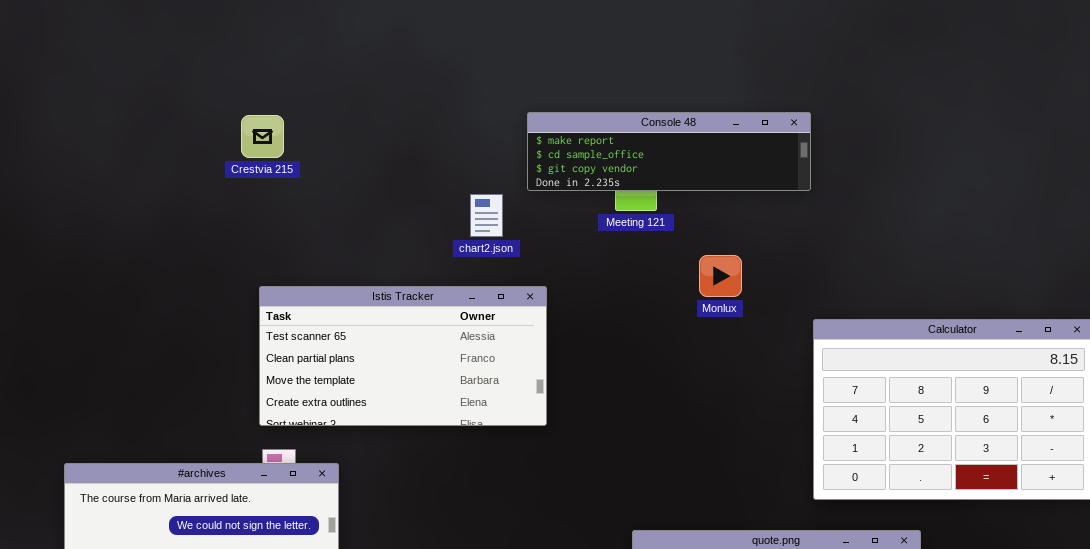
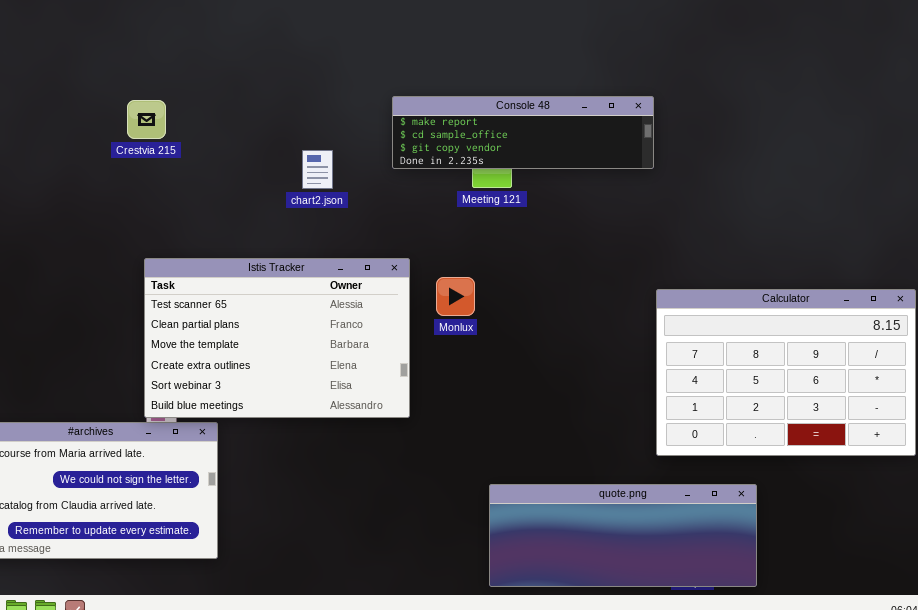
chart2.json: [470,194,503,237] -> [302,150,333,189], moved
Monlux: [699,255,742,297] -> [436,277,475,316], moved
Istis Tracker: [259,286,547,426] -> [144,258,410,418], resized

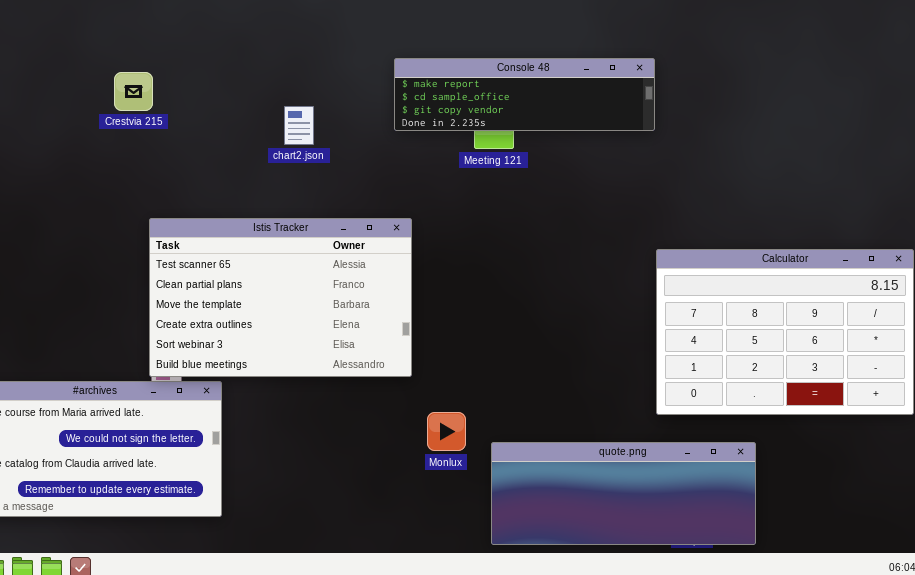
Crestvia 215: [127,100,166,139] -> [114,72,153,111], moved
chart2.json: [302,150,333,189] -> [284,106,314,145], moved
Monlux: [436,277,475,316] -> [427,412,466,451], moved

